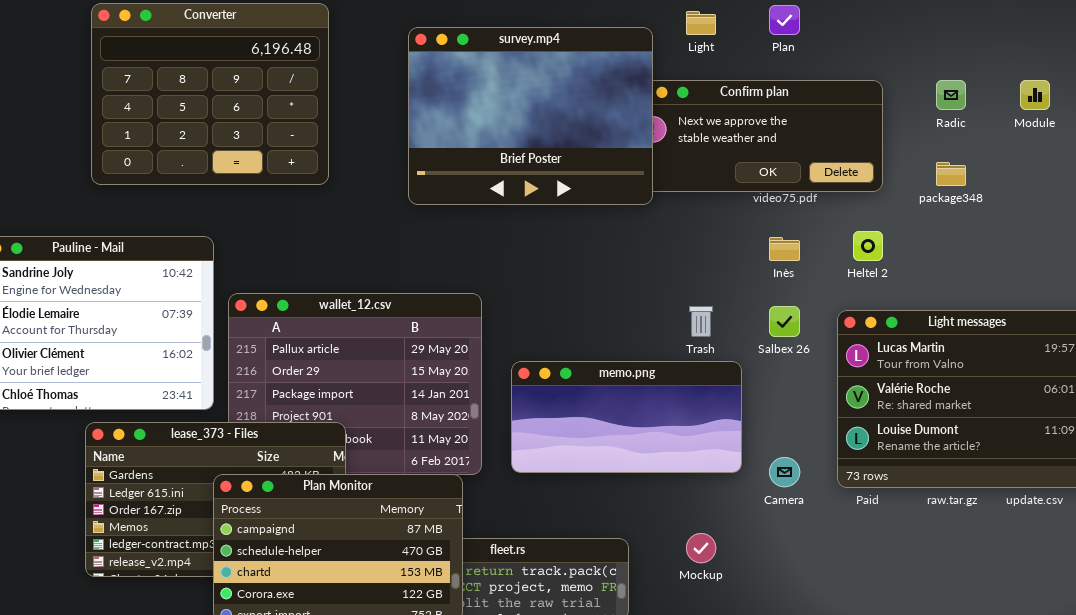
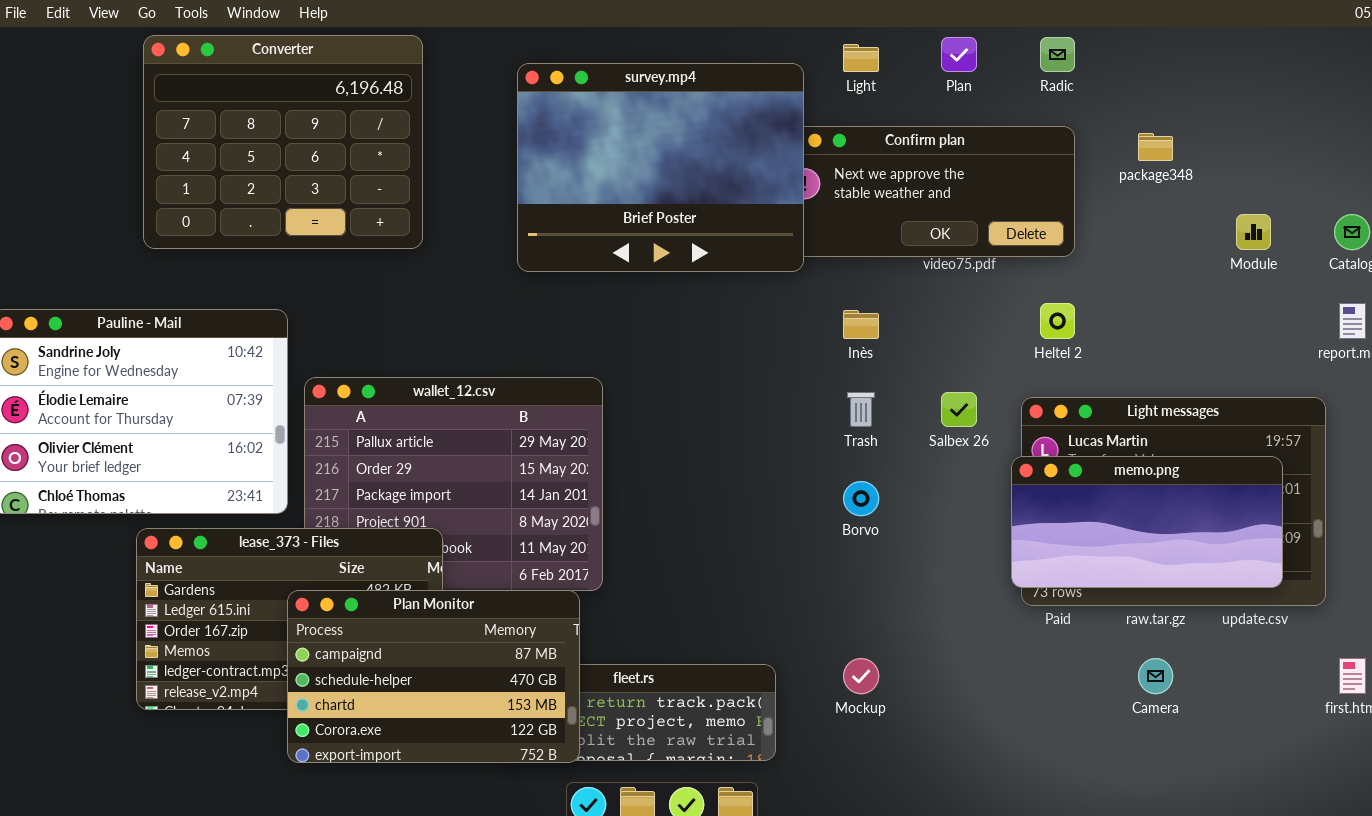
Radic: [936,80,966,110] -> [1040,37,1075,72], moved
Module: [1020,80,1050,110] -> [1236,214,1271,250], moved
package348: [936,162,966,186] -> [1138,133,1173,161], moved
Inès: [769,237,800,261] -> [843,310,879,339], moved
memo.png: [511,361,742,473] -> [1011,456,1283,588], moved
Camera: [769,457,800,487] -> [1138,658,1173,694], moved

